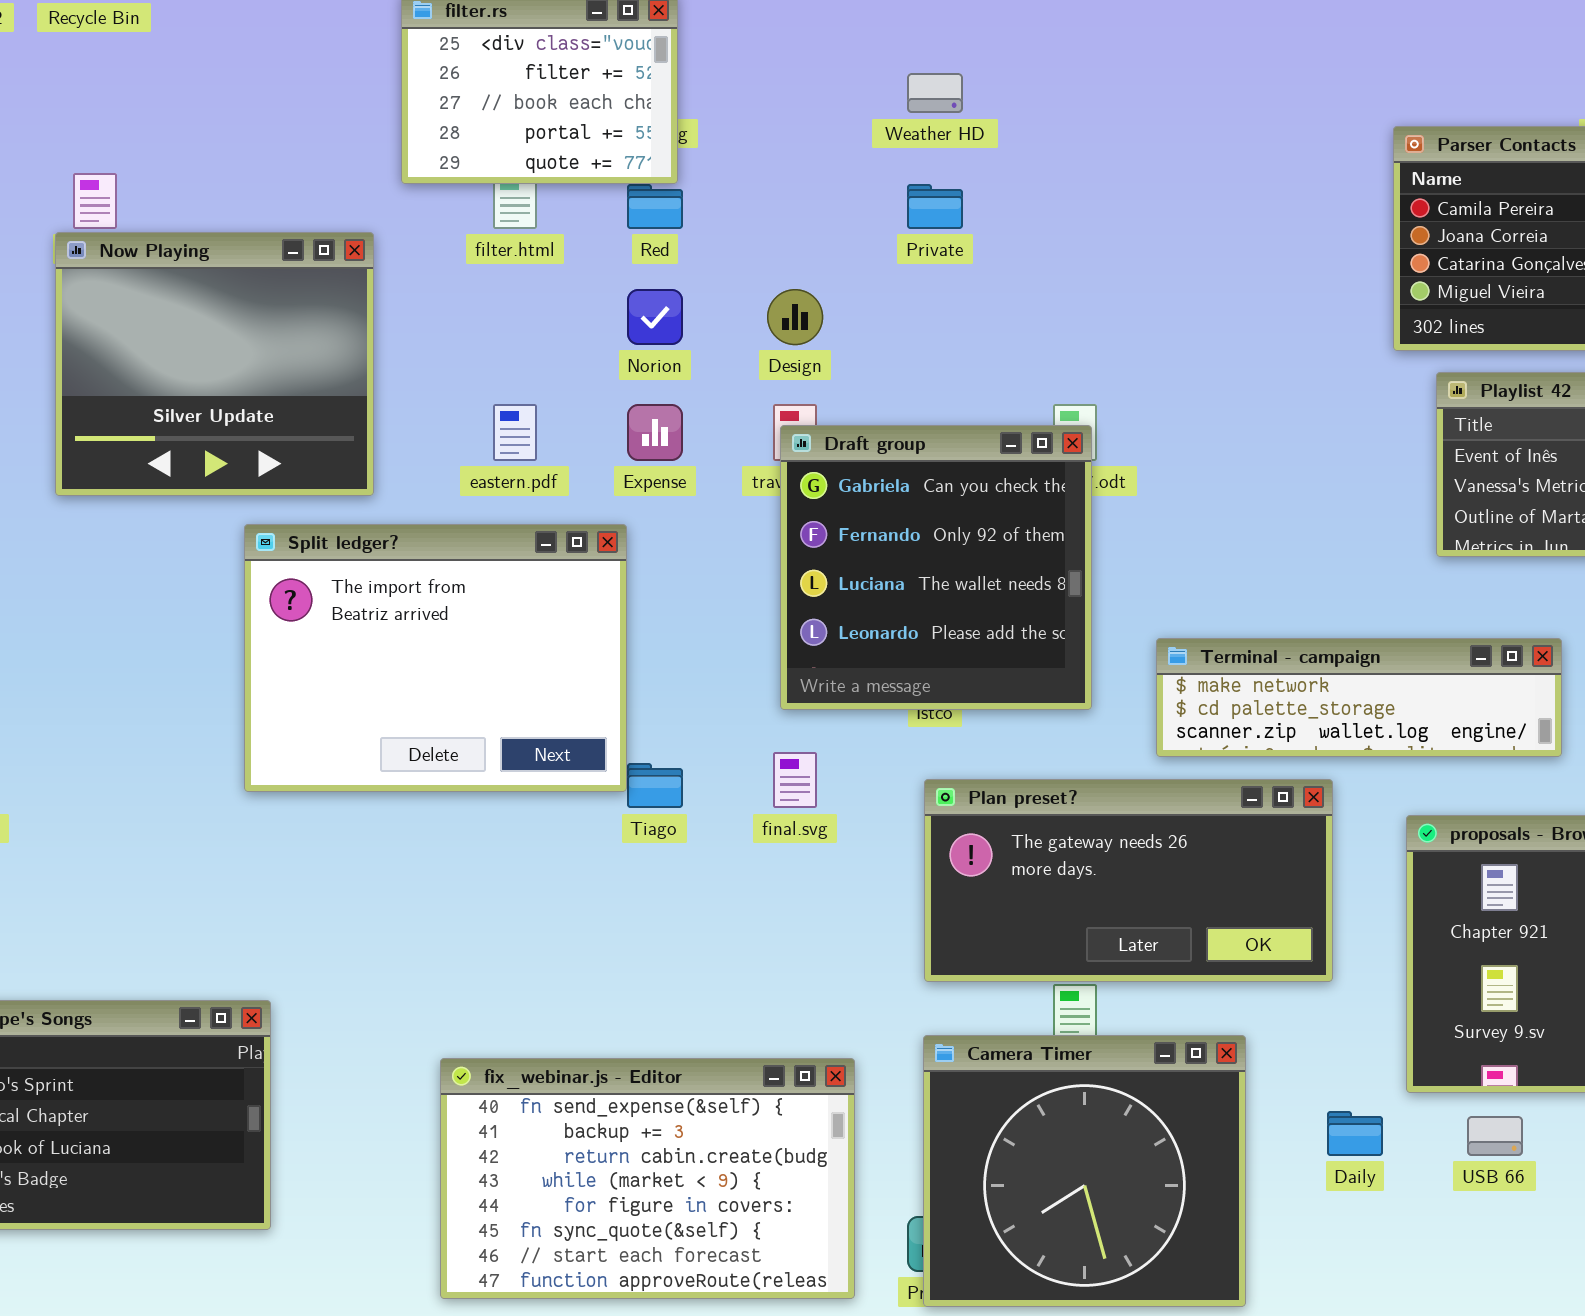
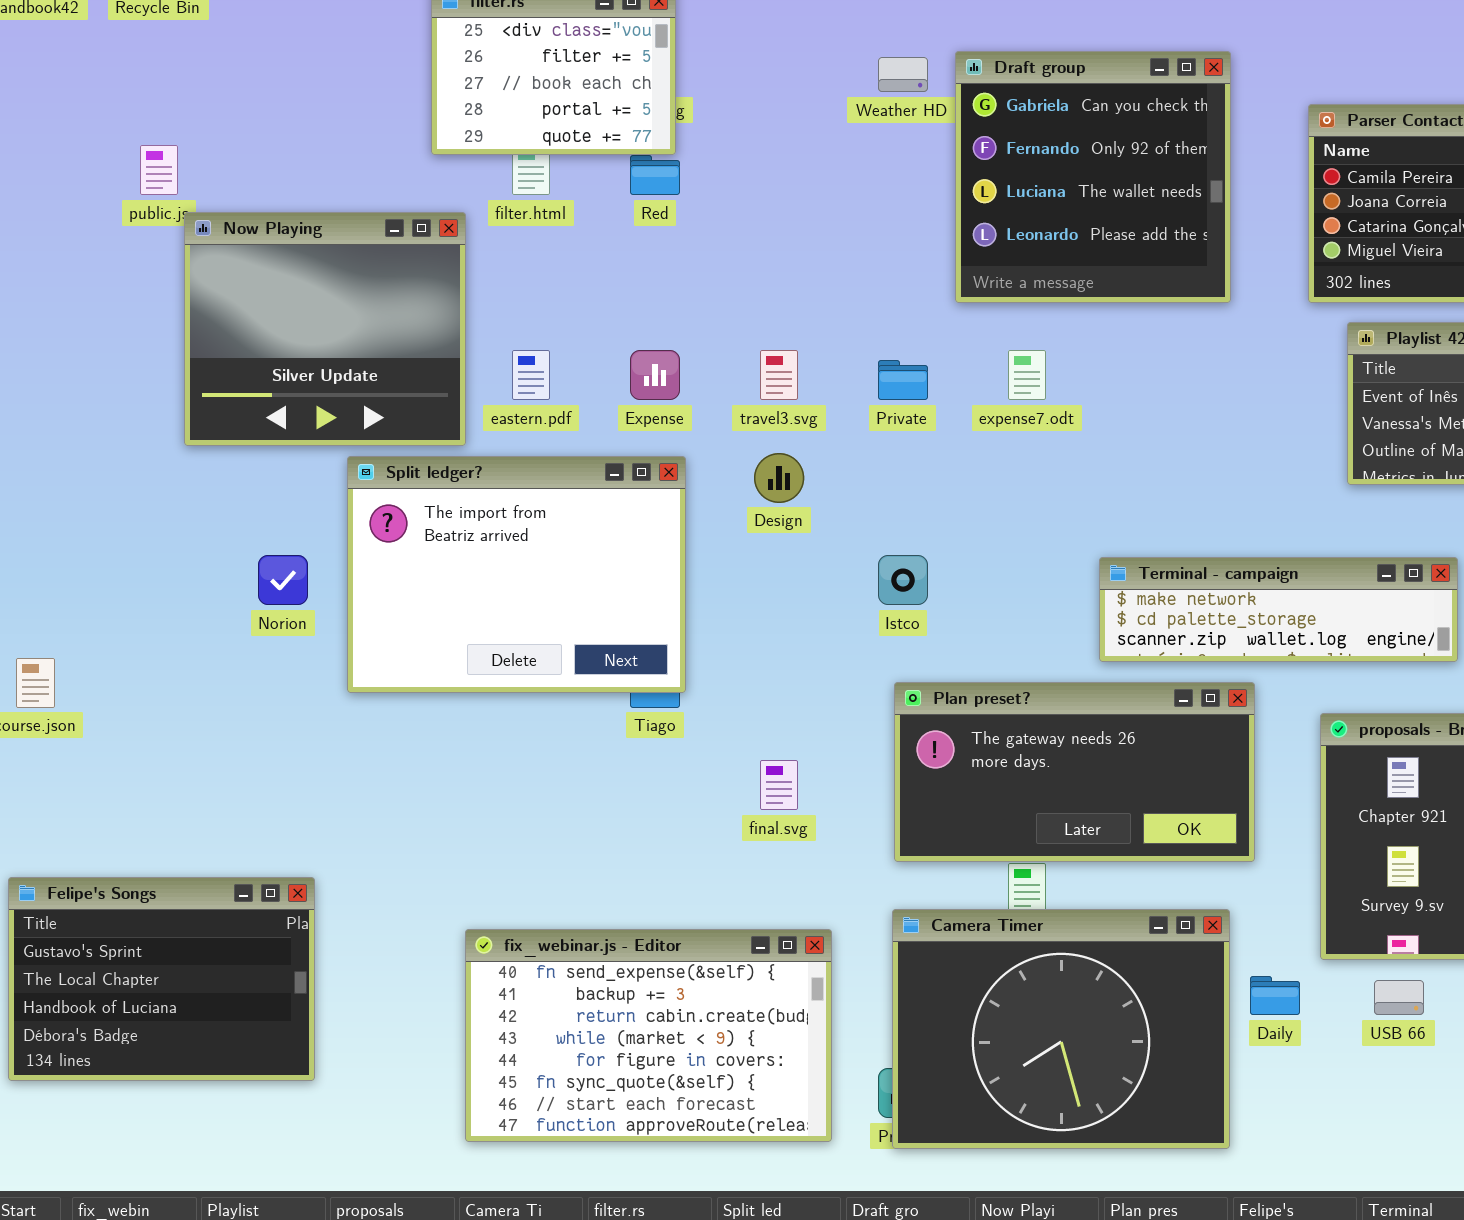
Private: [907,184,963,229] -> [878,360,928,400], moved
Now Playing: [55,232,374,496] -> [184,212,466,446], moved
Norion: [627,289,683,345] -> [258,555,308,605], moved
Design: [767,289,823,345] -> [754,453,804,503], moved
Draft group: [780,425,1092,710] -> [955,51,1231,303], moved
Split ledger?: [244,524,627,792] -> [347,456,686,693], moved
final.svg: [773,752,817,808] -> [760,760,798,810], moved
Camera Timer: [923,1035,1246,1307] -> [892,909,1230,1149], resized

